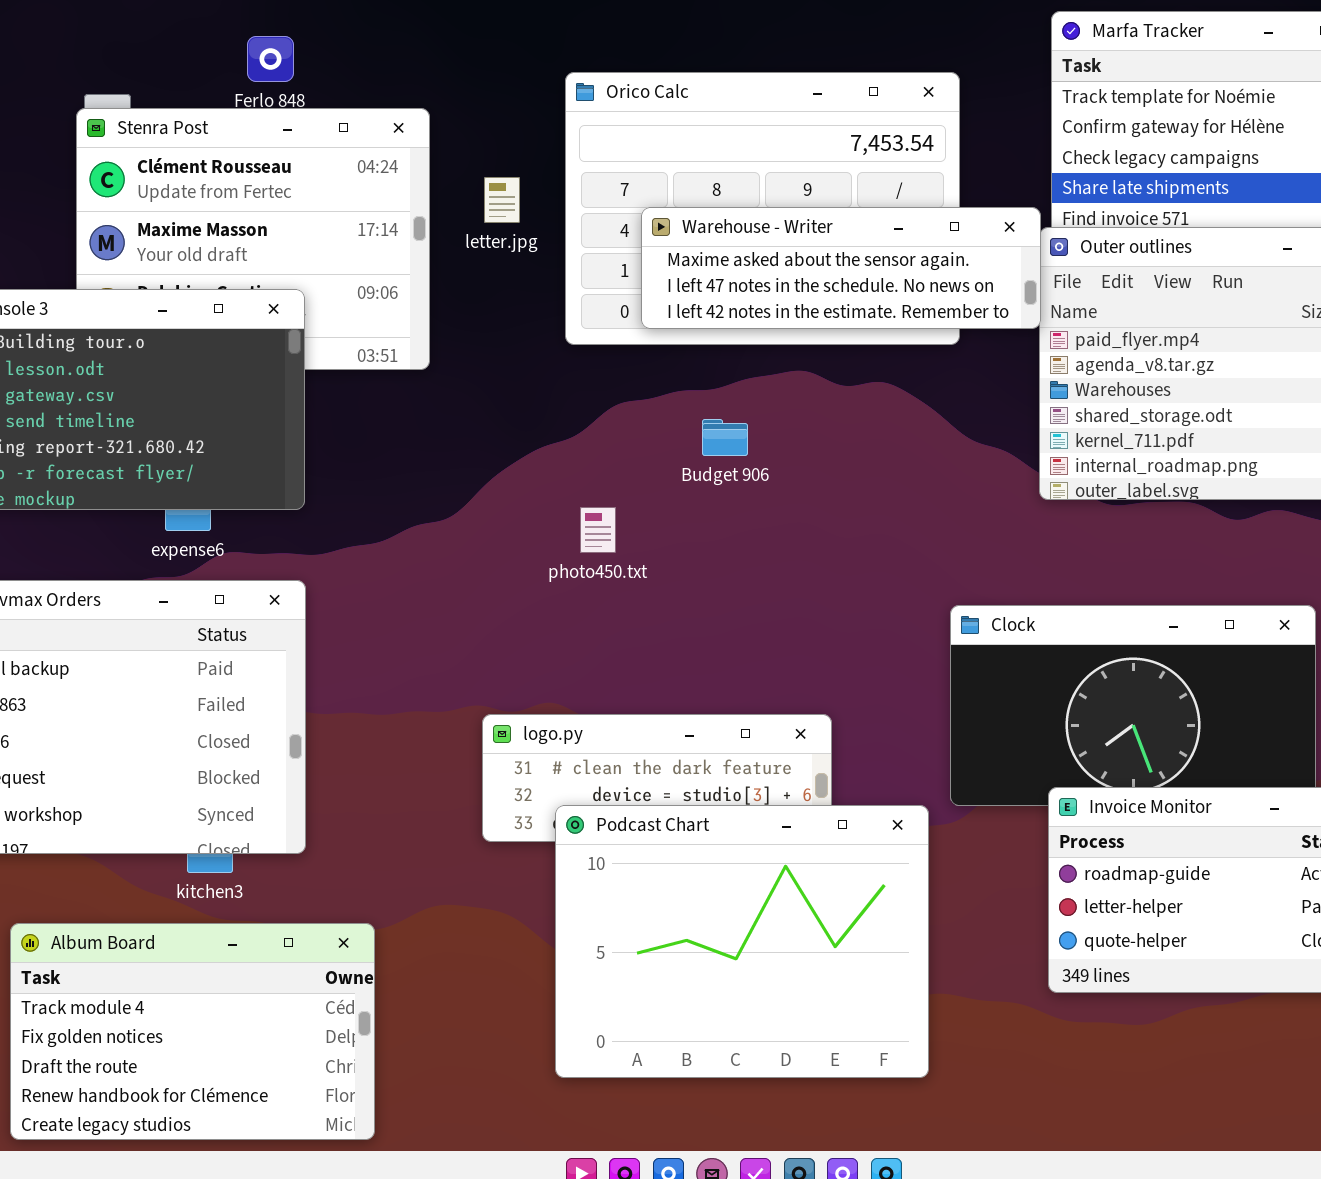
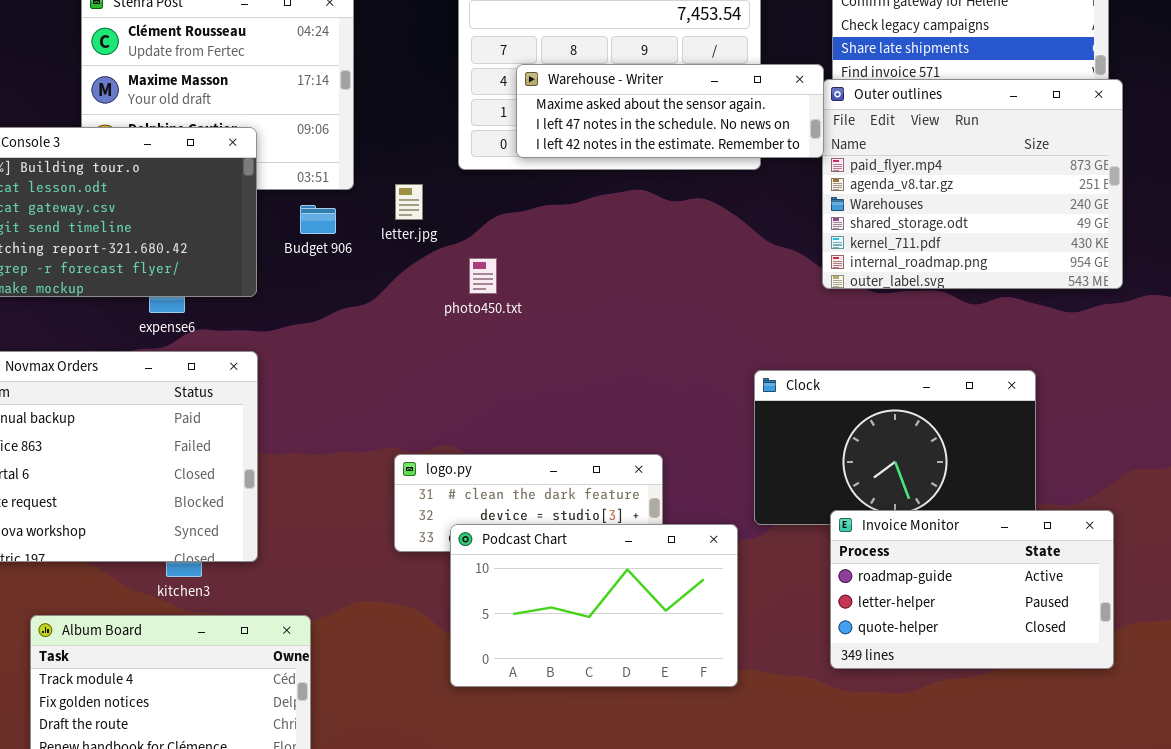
letter.jpg: [484,177,520,223] -> [395,184,423,220], moved
Budget 906: [702,419,748,456] -> [300,205,336,234], moved
photo450.txt: [580,507,616,553] -> [469,258,497,294], moved
Podcast Chart: [555,805,929,1078] -> [450,524,738,687], resized

